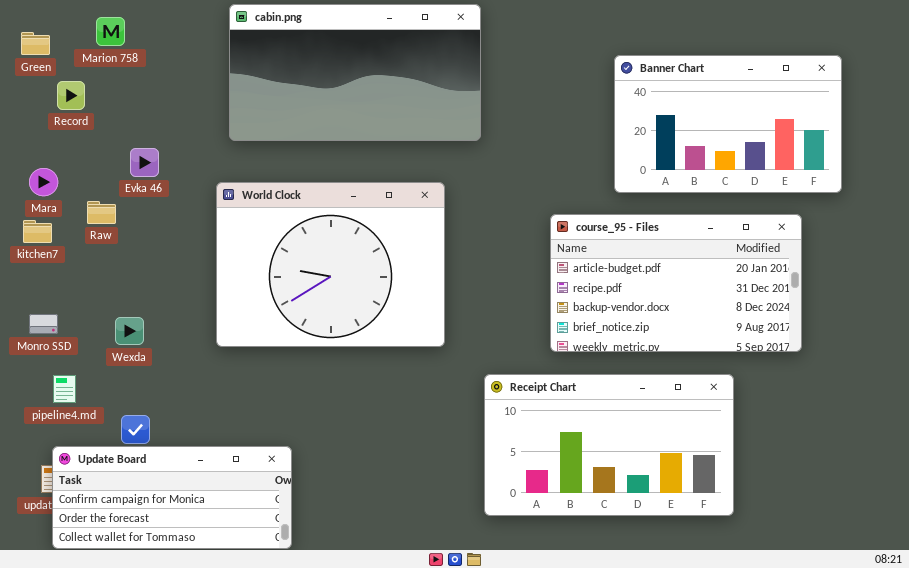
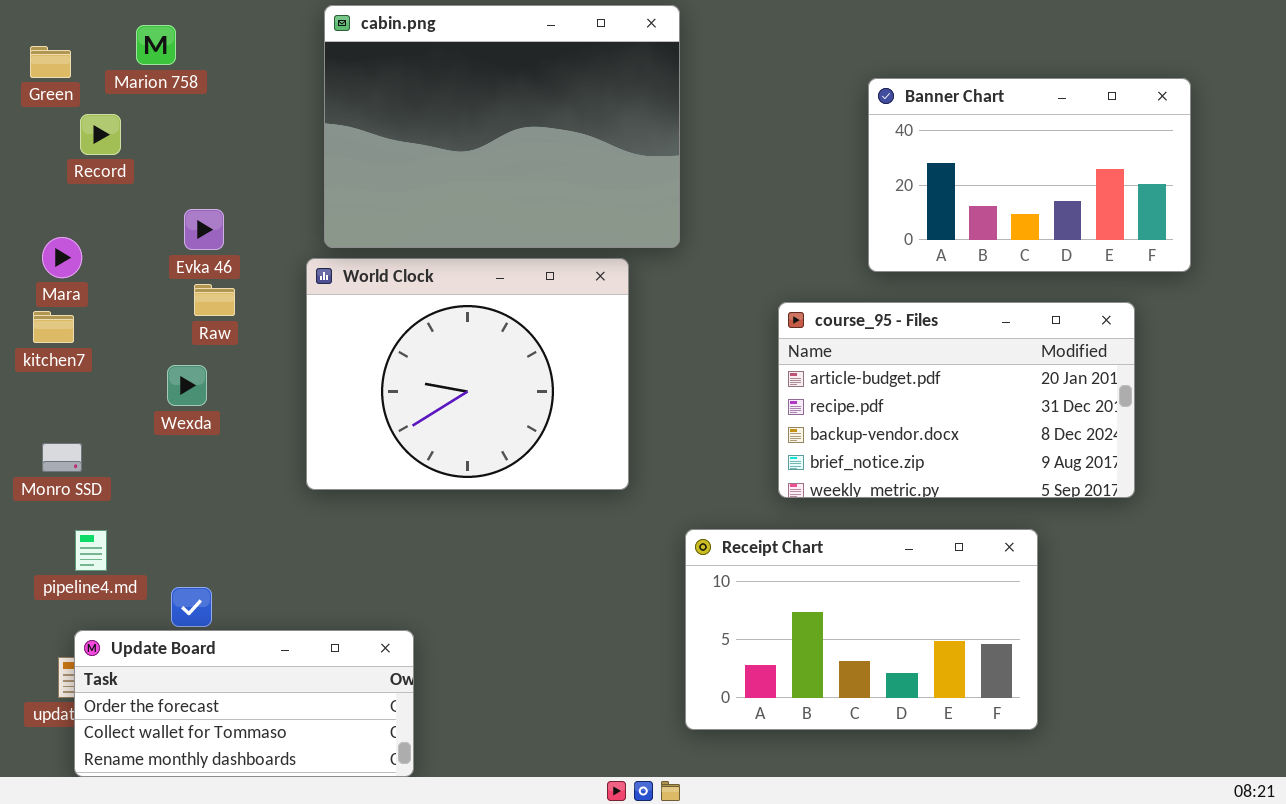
cabin.png: [229,4,481,141] -> [324,5,680,248], resized
Raw: [87,201,116,224] -> [194,284,235,316], moved
Wexda: [115,317,144,345] -> [167,365,207,406], moved
Update Board: [52,446,292,549] -> [74,630,414,777], scrolled down 1 row

